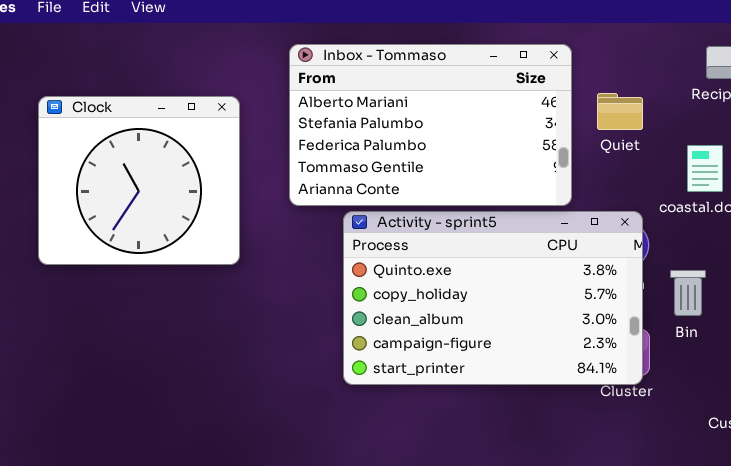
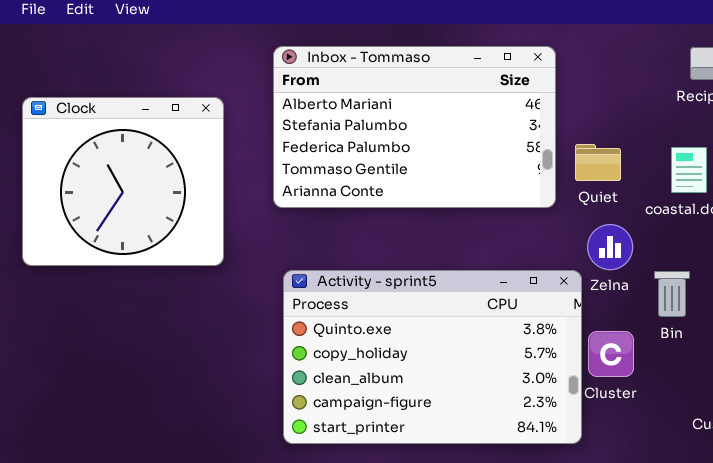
Quiet: [597,93,643,130] -> [575,144,621,181], moved
Activity - sprint5: [343,211,643,385] -> [283,270,582,444], moved

